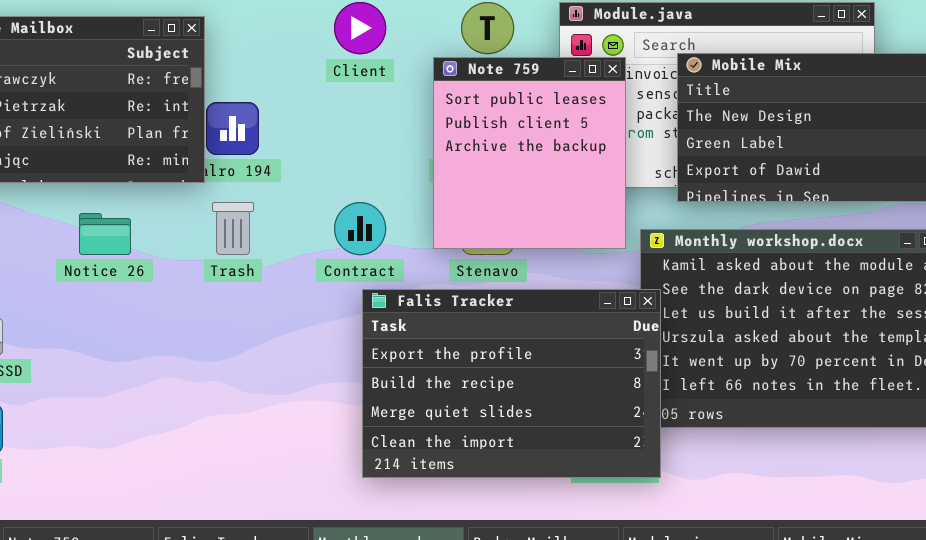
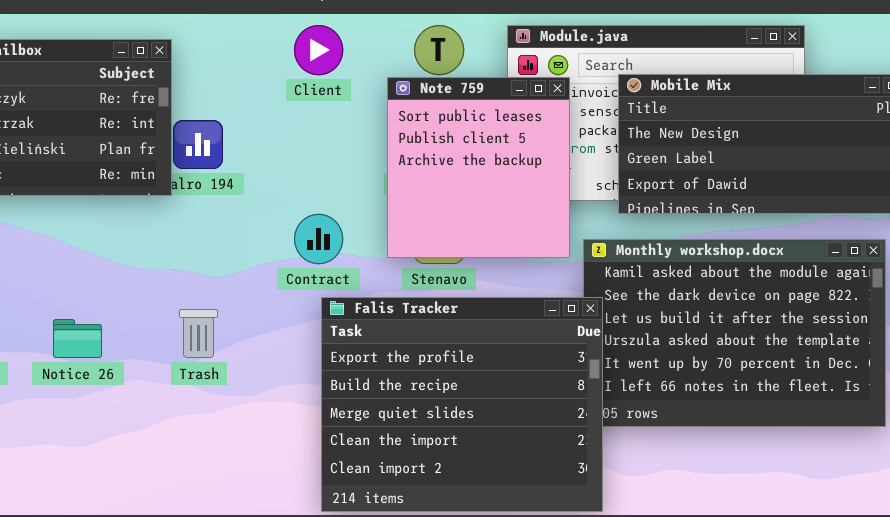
Trash: [212,202,254,255] -> [179,309,218,358], moved
Notice 26: [79,213,131,255] -> [53,319,102,358], moved
Falis Tracker: [362,289,661,478] -> [321,297,603,512], resized

